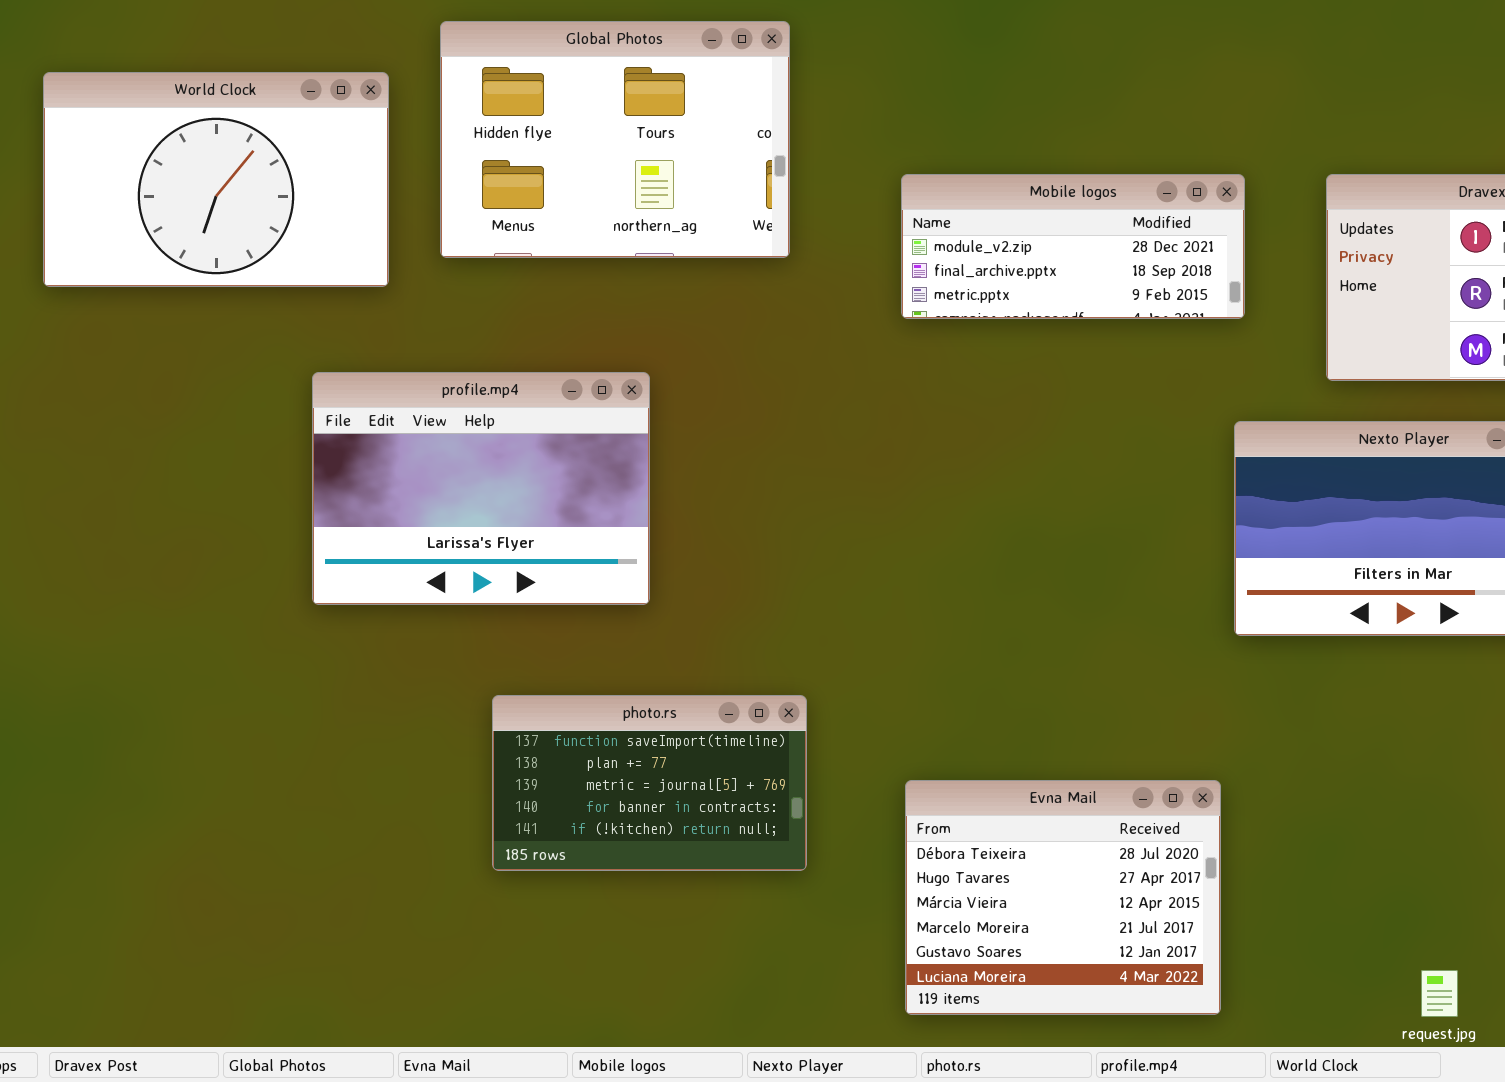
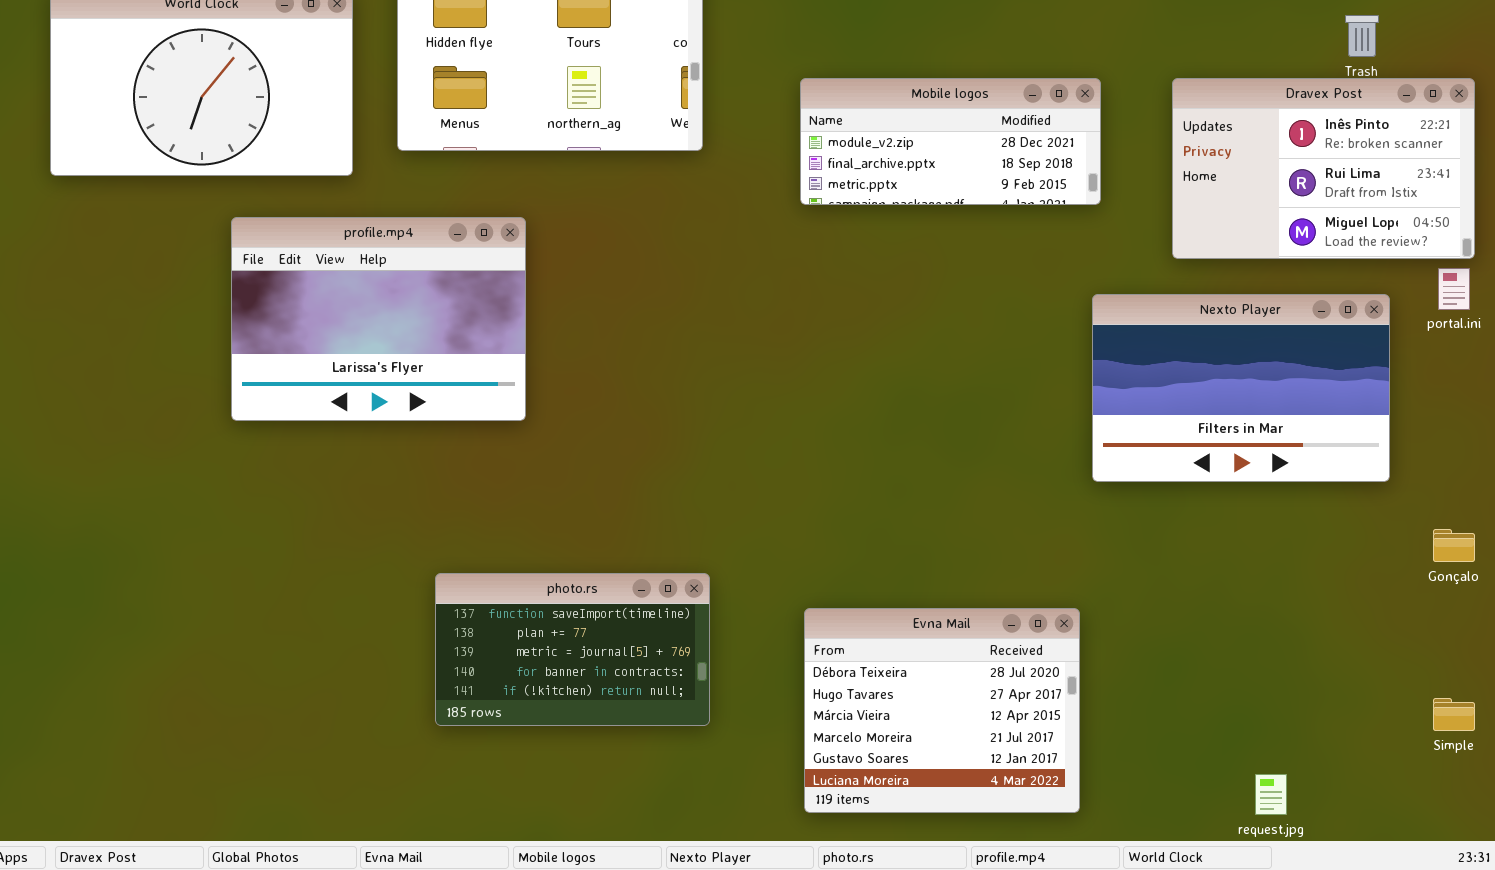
profile.mp4: [312,372,650,605] -> [231,217,526,421], moved
photo.rs: [492,695,807,871] -> [435,573,710,726], moved

